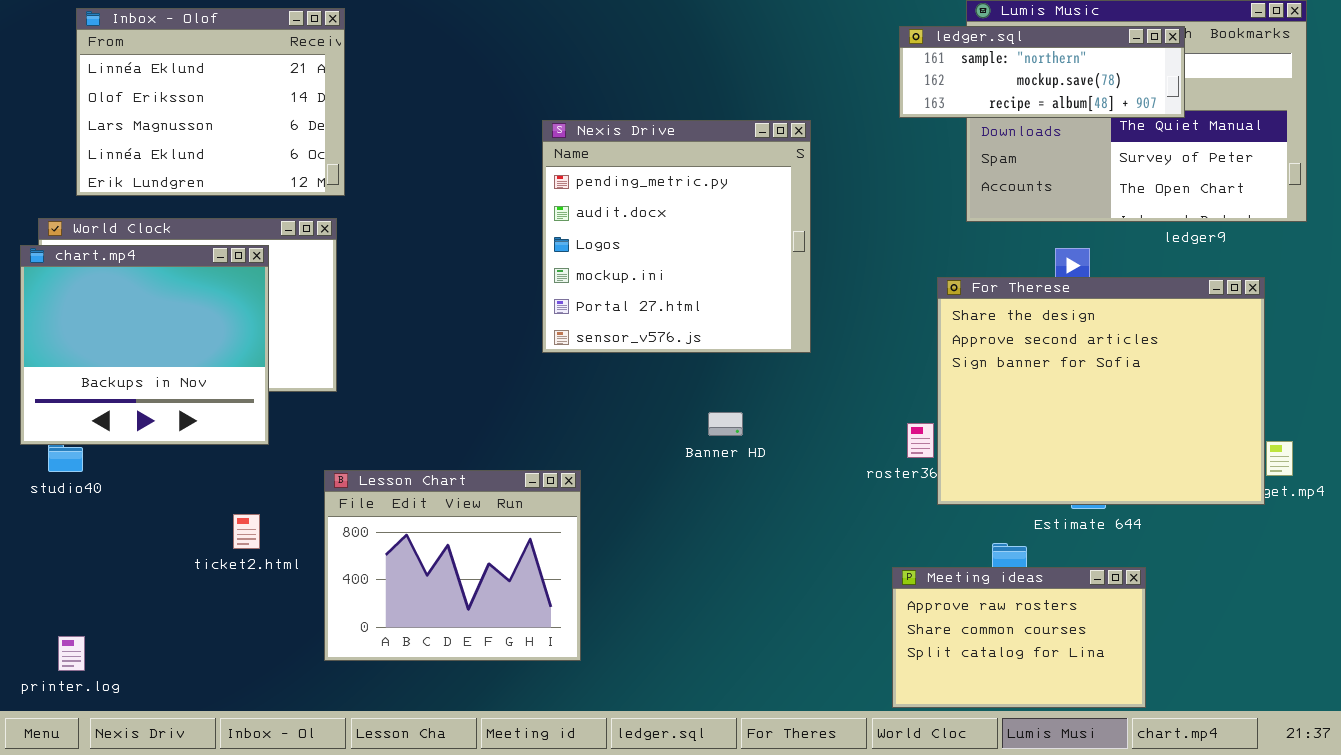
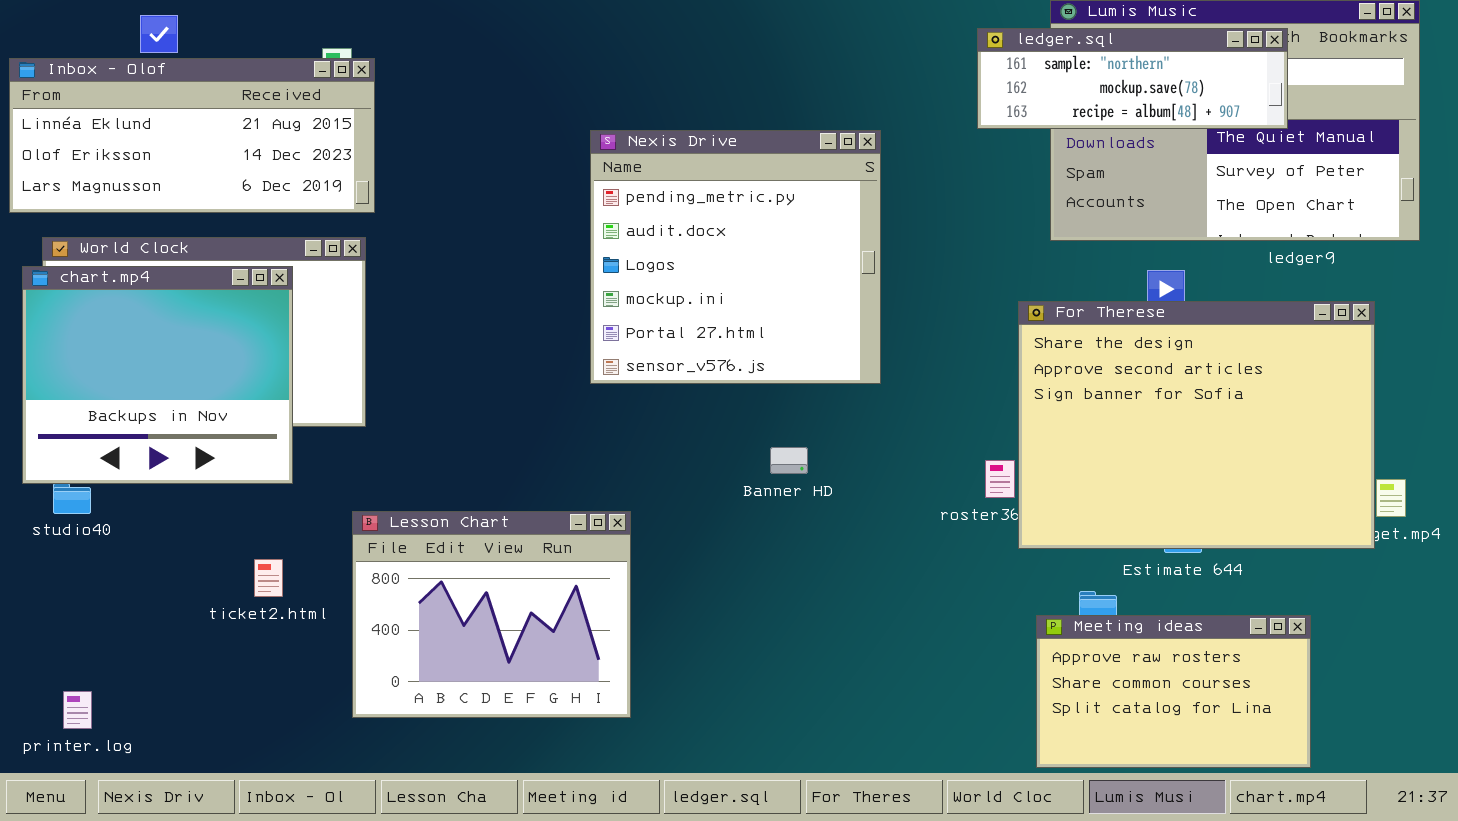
Inbox - Olof: [76,8,345,196] -> [9,58,375,213], resized
Meeting ideas: [892,567,1146,708] -> [1036,615,1311,768], moved

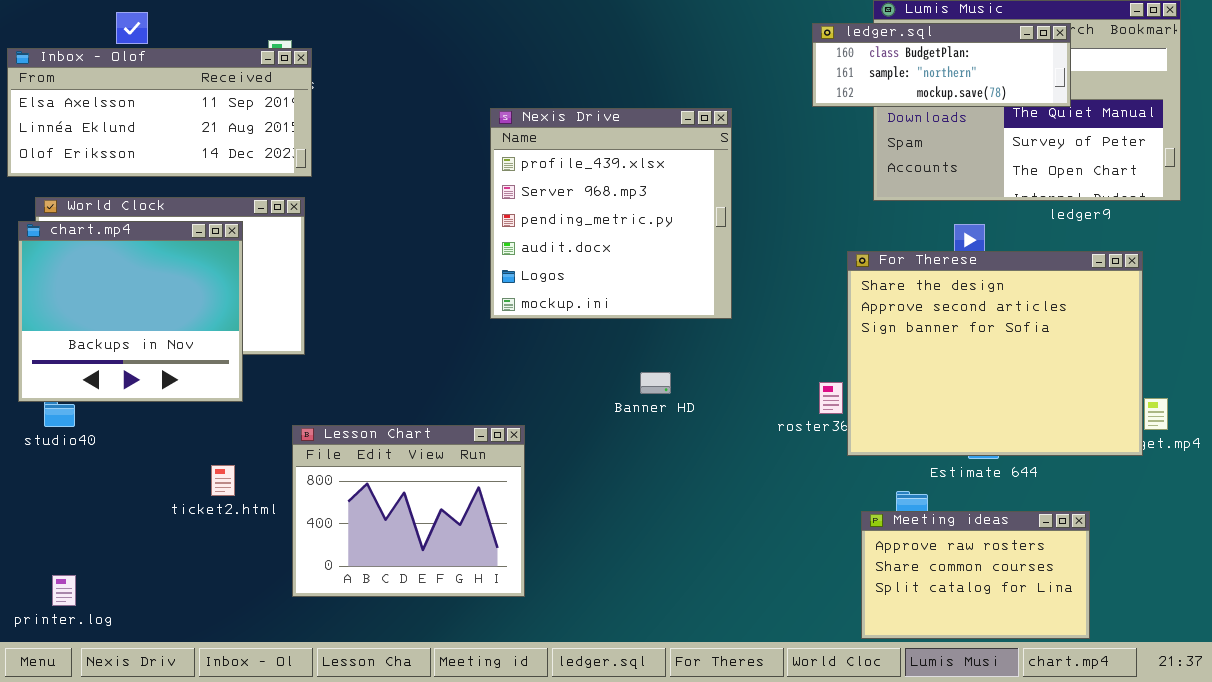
ledger.sql: [977,28,1288,129] -> [812,23,1071,107], scrolled up 1 row
Inbox - Olof: [9,58,375,213] -> [7,48,312,177], scrolled up 1 row
Nexis Drive: [590,130,881,384] -> [490,108,732,319], scrolled up 2 rows

